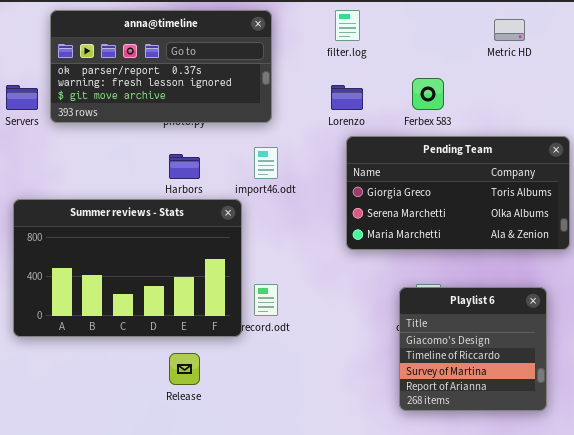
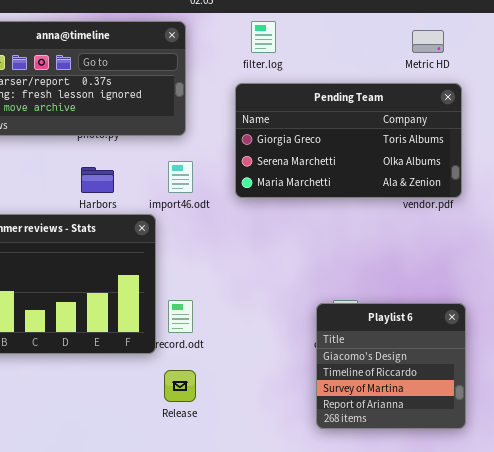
Pending Team: [346,136,570,250] -> [235,83,462,198], moved
Release: [169,353,200,385] -> [164,370,196,402], moved

